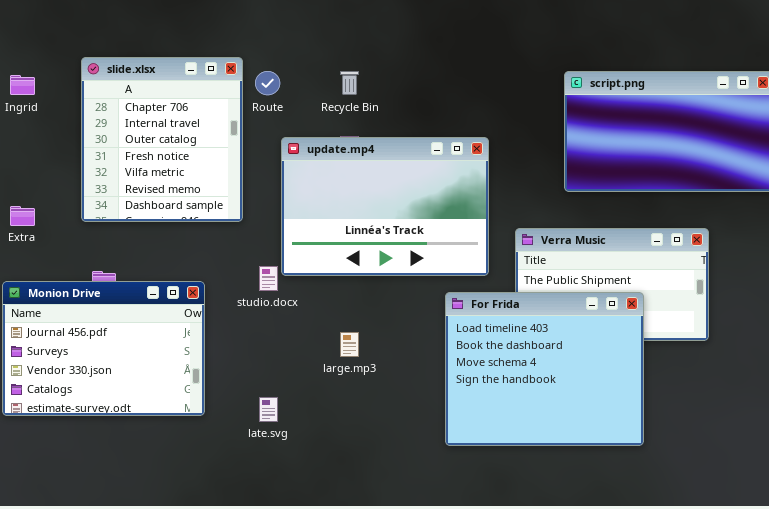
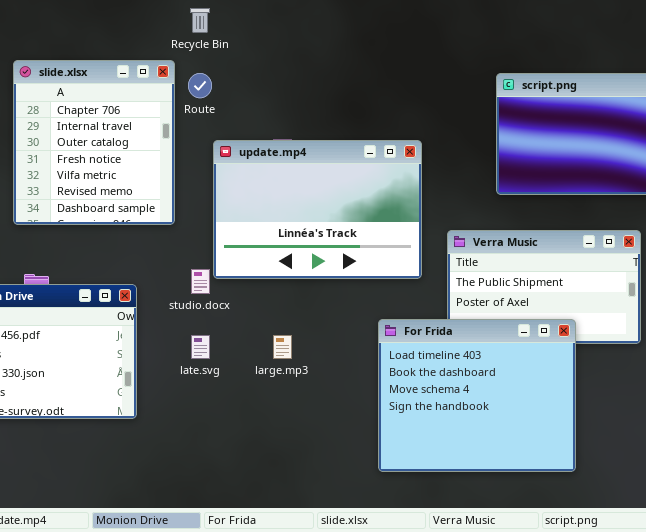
Recycle Bin: [340,71,359,95] -> [190,8,210,33], moved
For Frida: [445,292,644,446] -> [378,319,576,472], moved
late.svg: [259,397,278,422] -> [191,335,210,359], moved

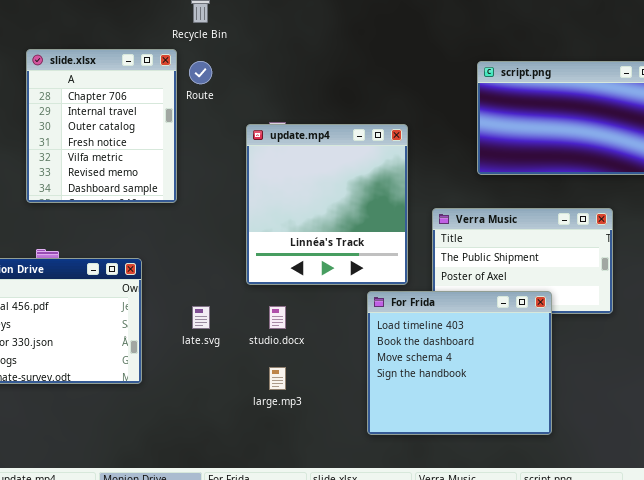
update.mp4: [213,140,422,279] -> [246,124,408,285], resized
studio.docx: [191,269,210,294] -> [269,306,286,329], moved
large.mp3: [273,335,292,359] -> [269,367,286,390], moved

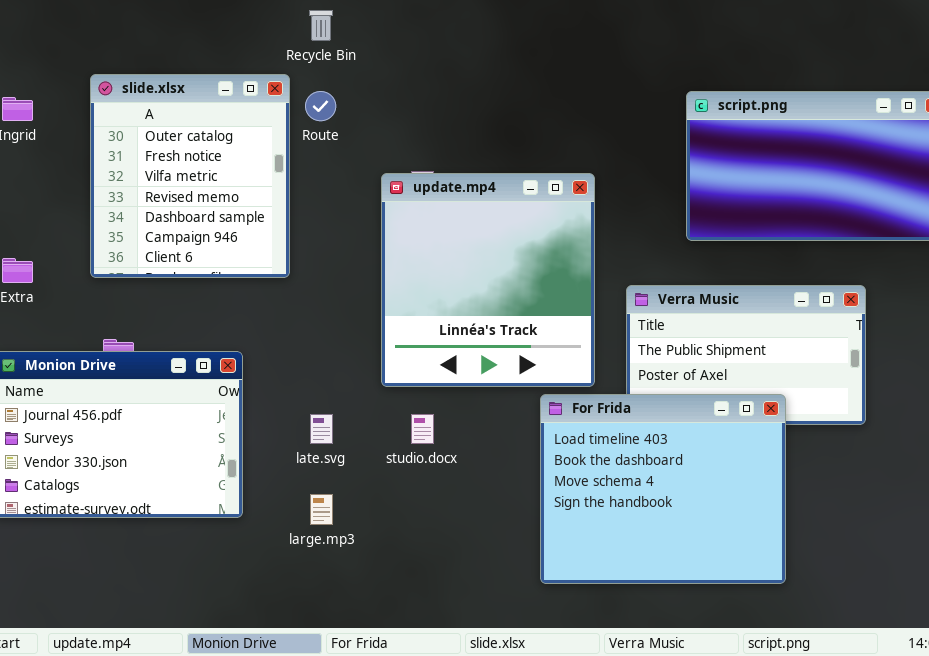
slide.xlsx: [26,49,177,203] -> [90,74,290,278], scrolled down 2 rows
large.mp3: [269,367,286,390] -> [310,494,333,525], moved

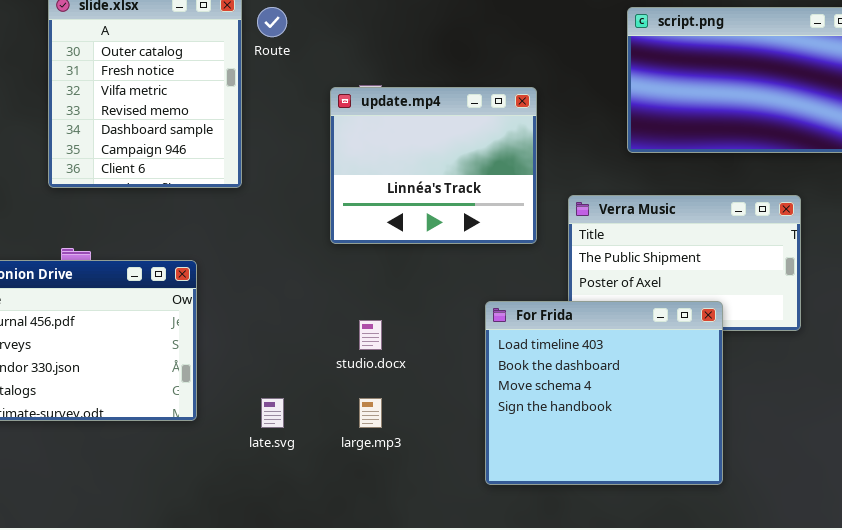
update.mp4: [381,173,595,387] -> [330,87,537,244], resized
late.svg: [310,414,333,444] -> [261,398,284,428], moved
large.mp3: [310,494,333,525] -> [359,398,382,428], moved

